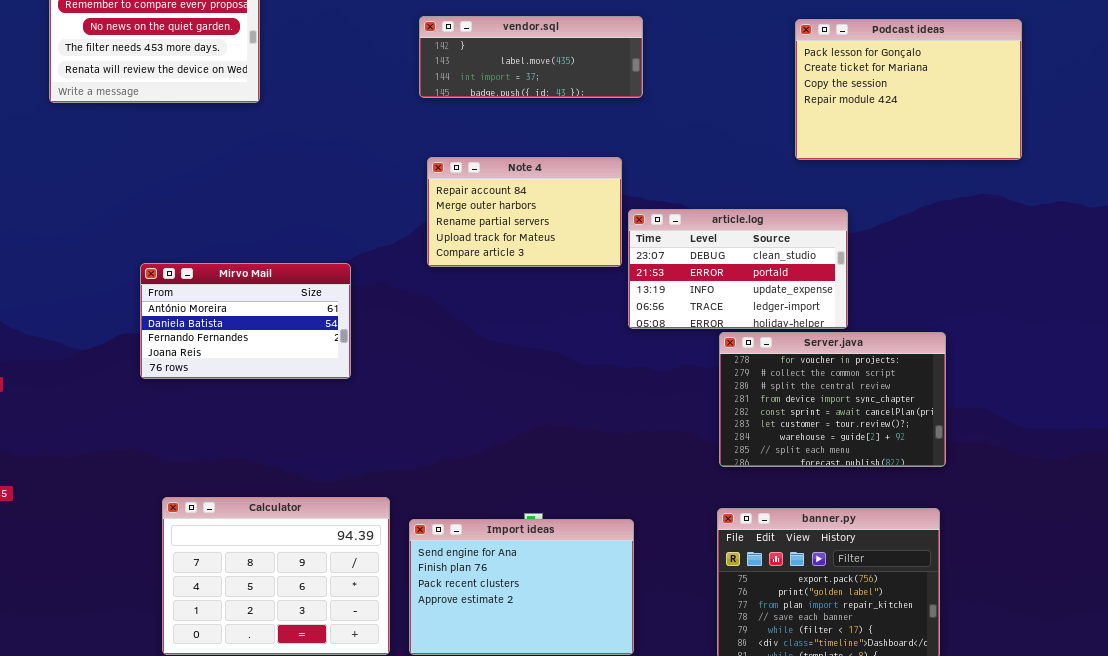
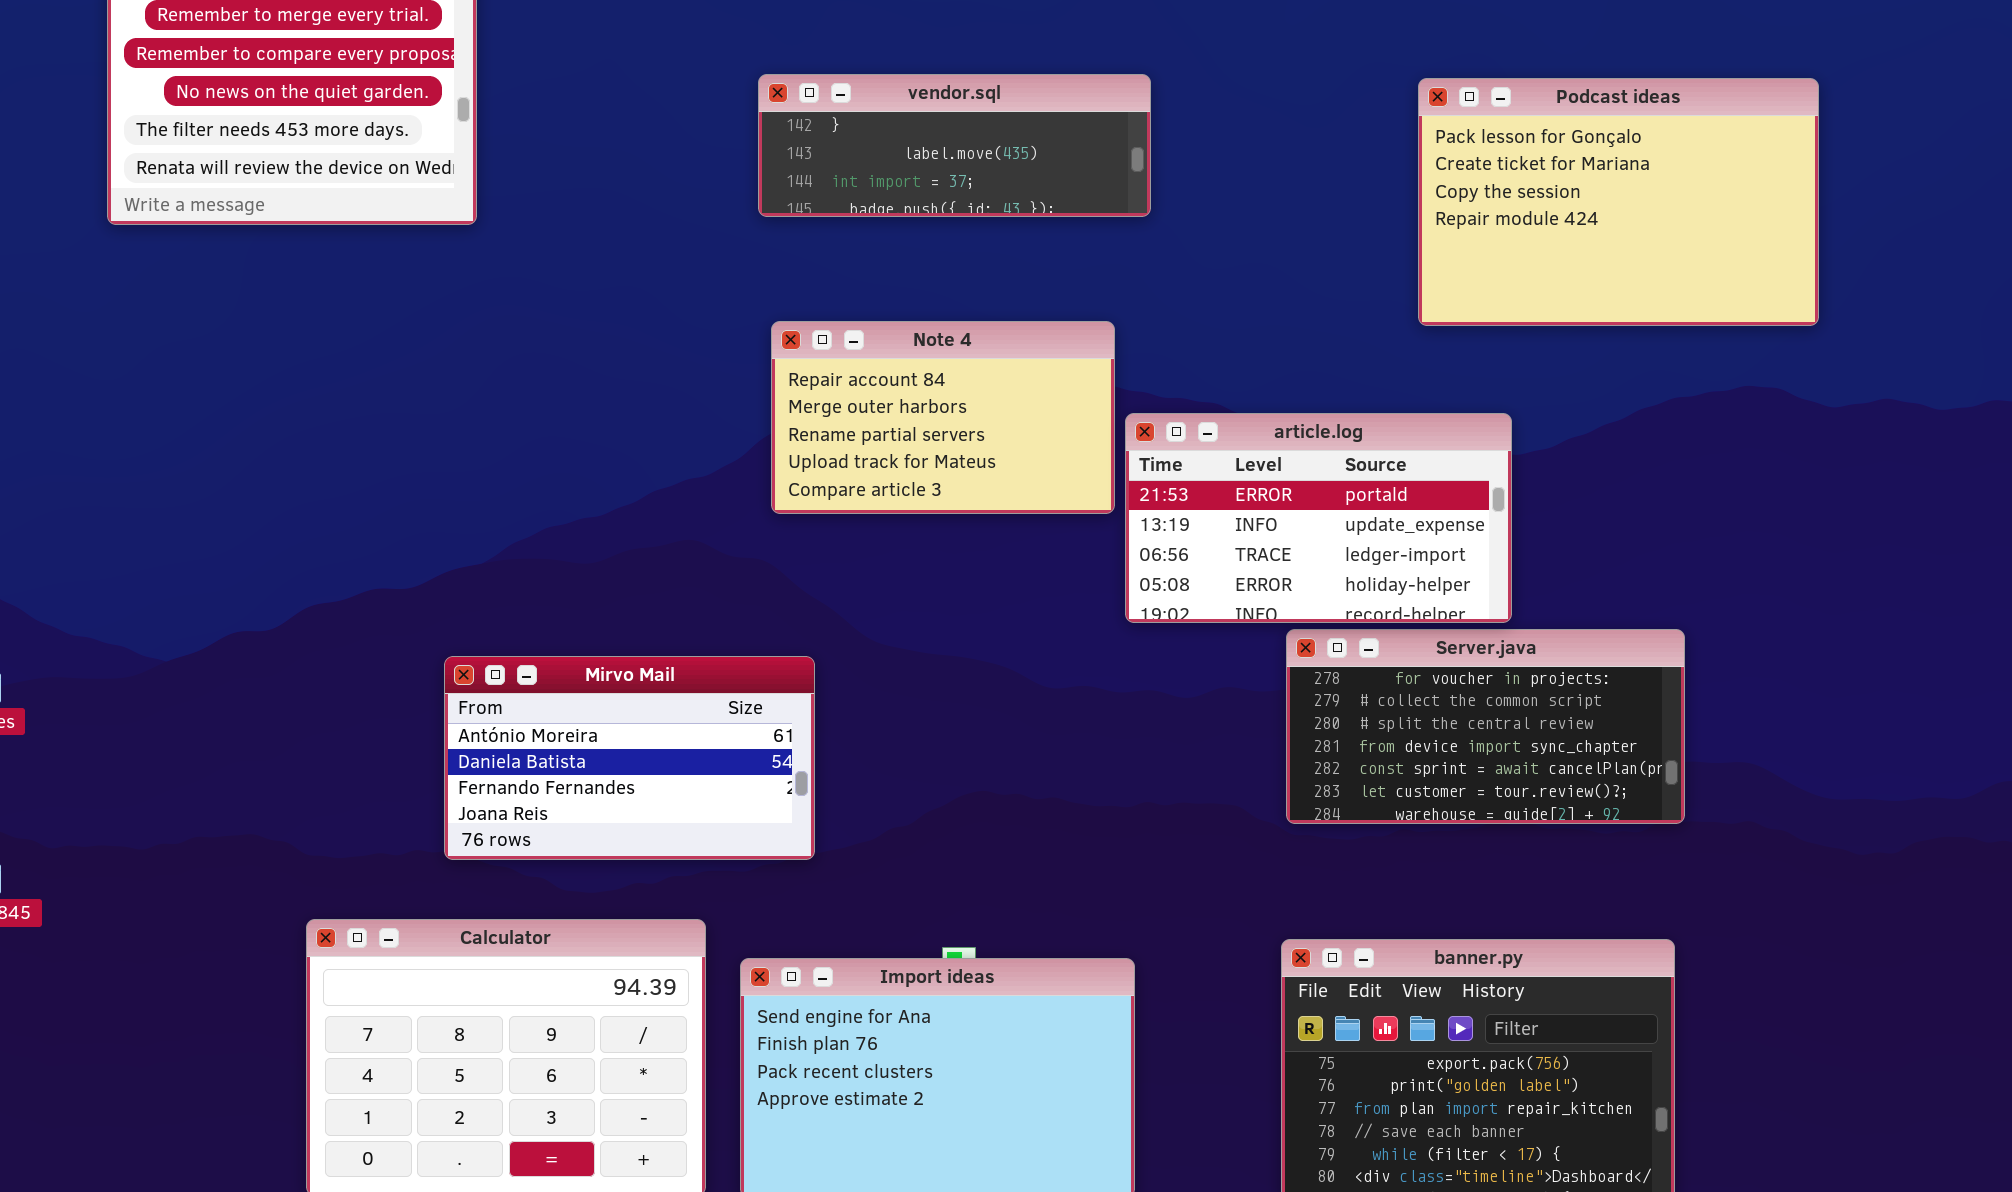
article.log: [628,209,848,329] -> [1125,413,1512,623], scrolled down 1 row
Mirvo Mail: [140,263,351,379] -> [444,656,815,860], moved
Server.java: [719,332,946,467] -> [1286,629,1685,824], resized

